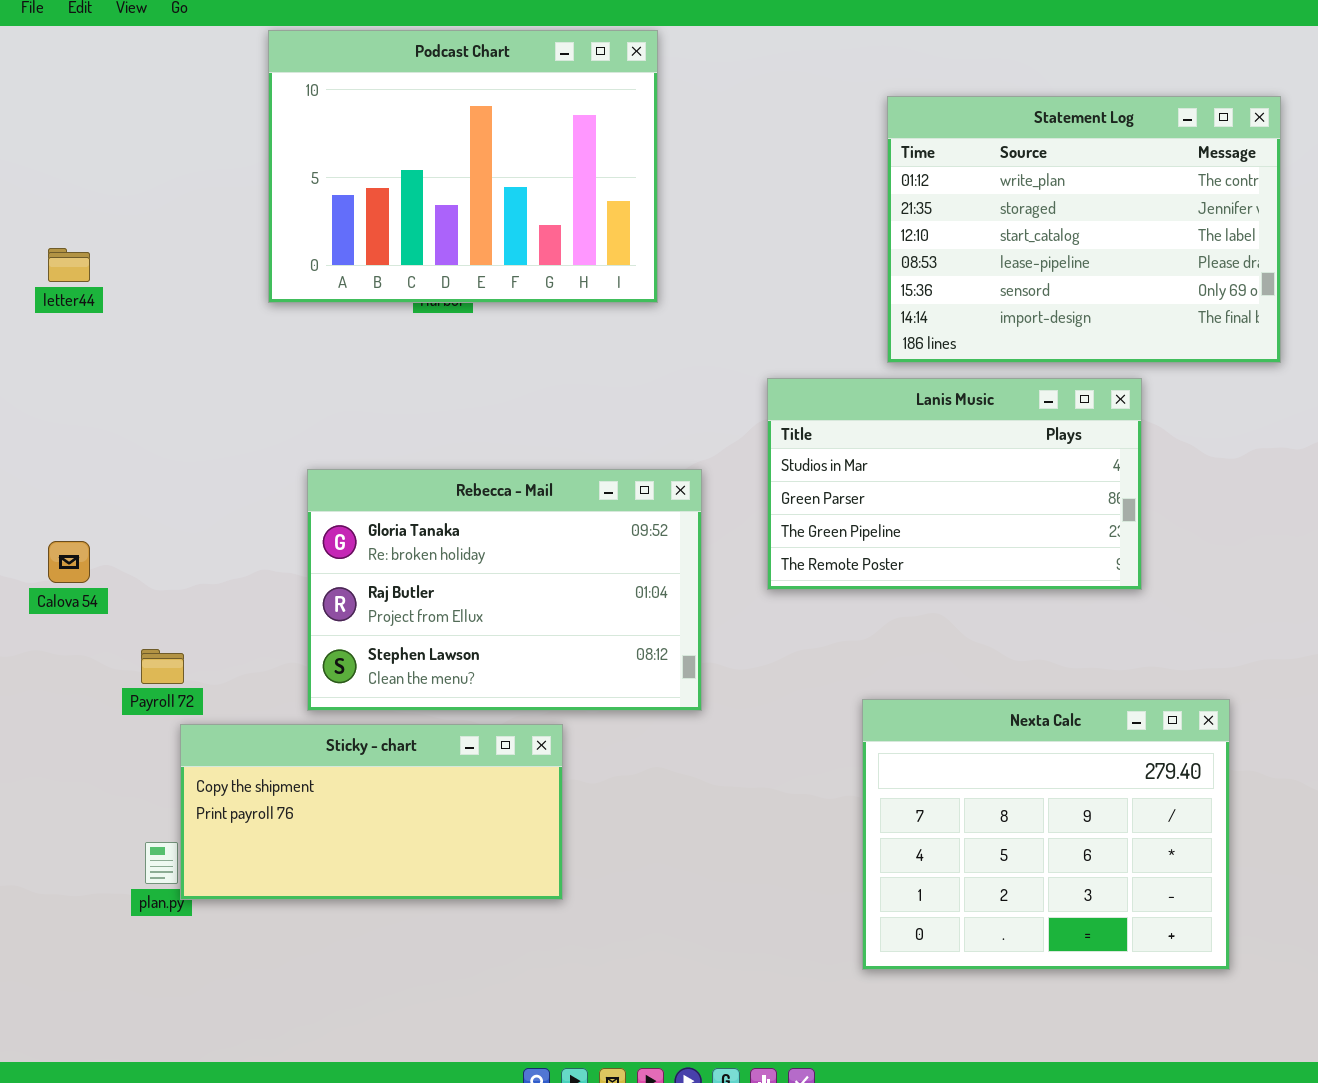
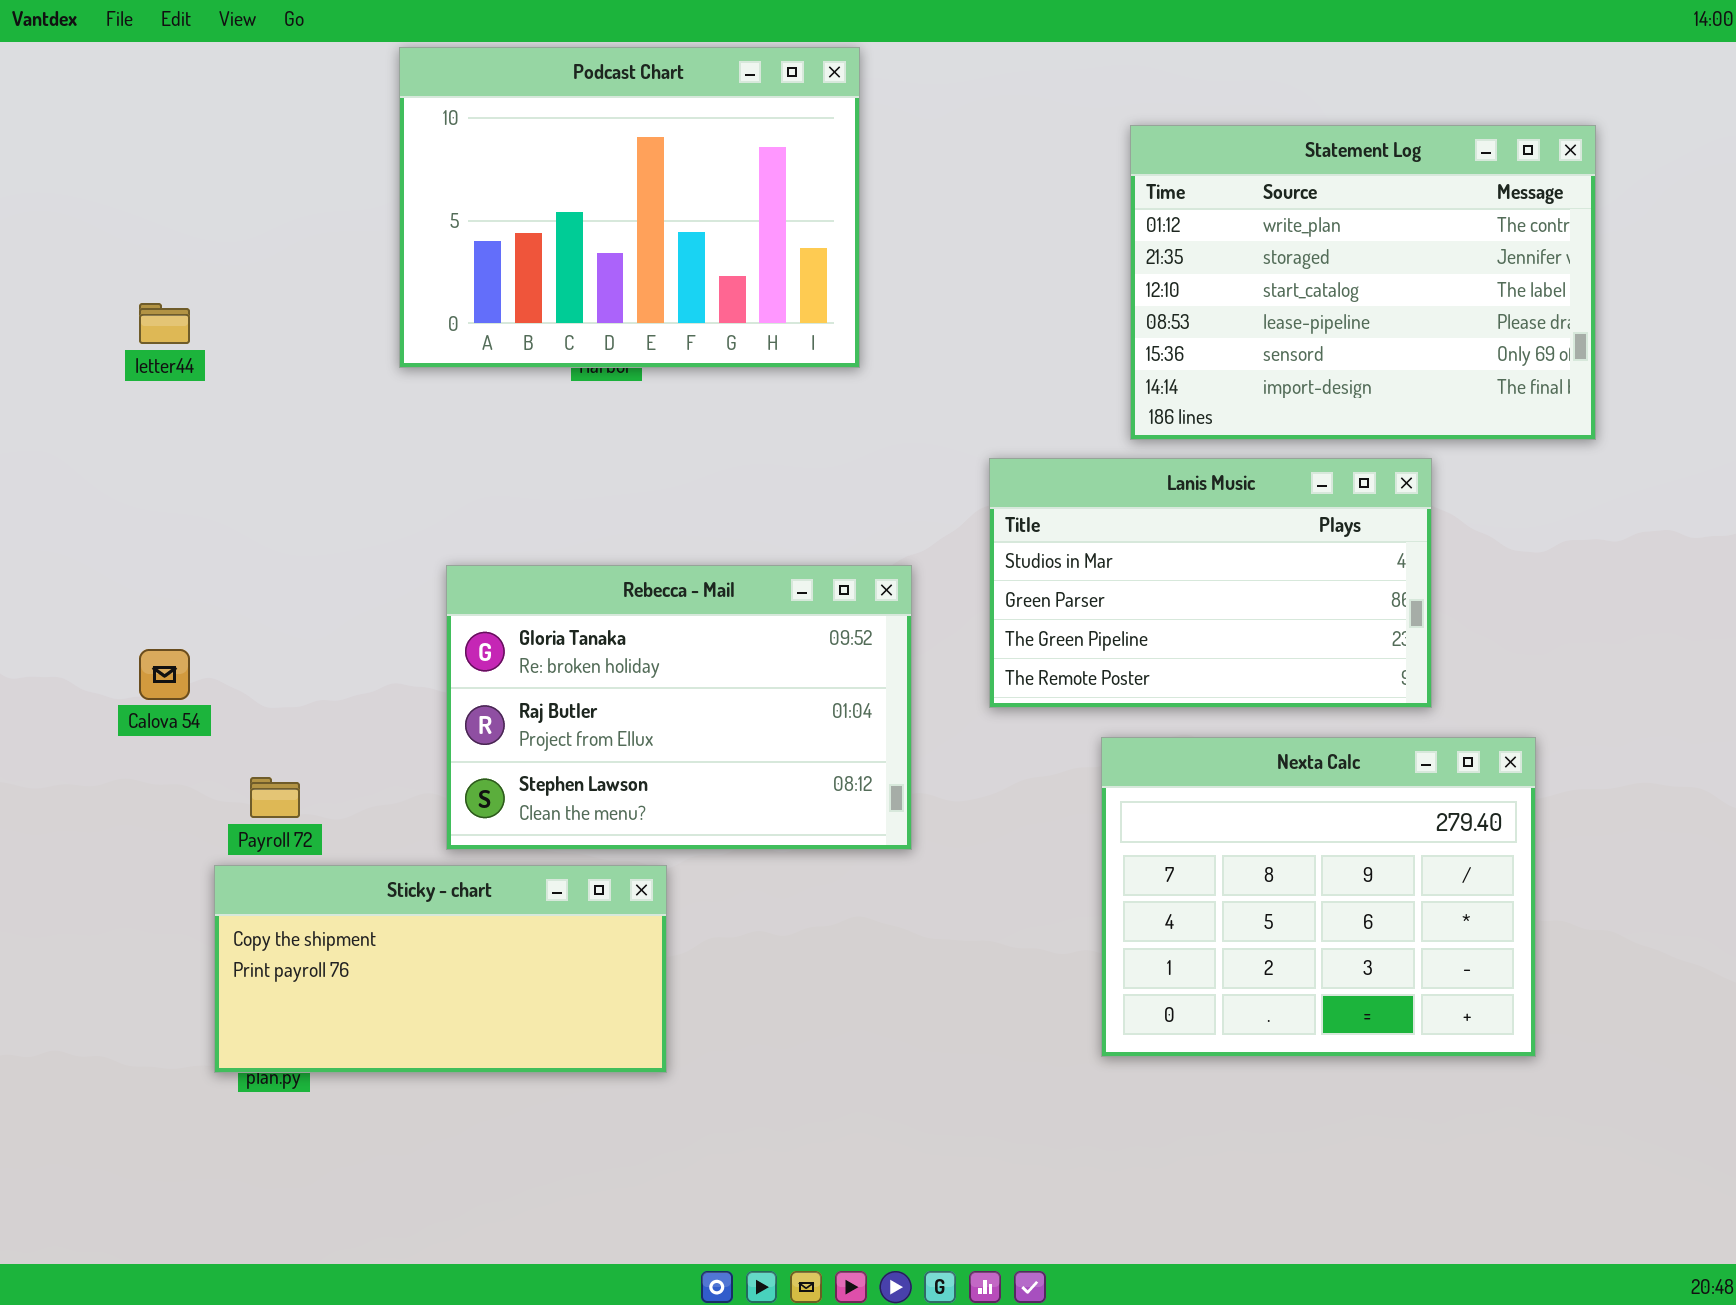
Nexta Calc: [862,699,1230,970] -> [1101,737,1536,1057], moved
Sticky - chart: [180,724,563,900] -> [214,865,667,1073], moved

